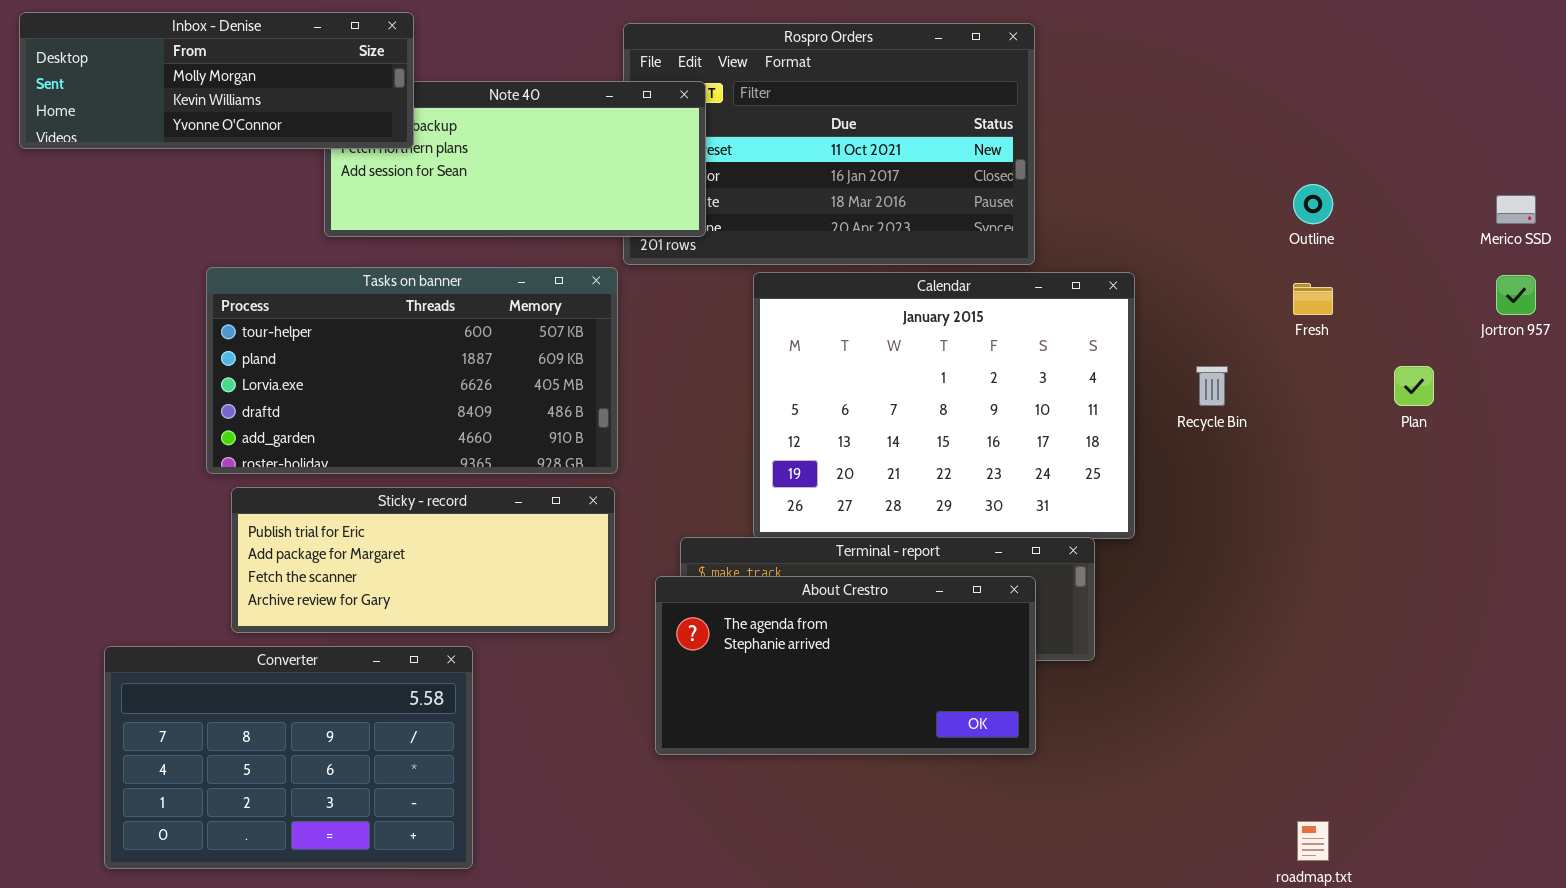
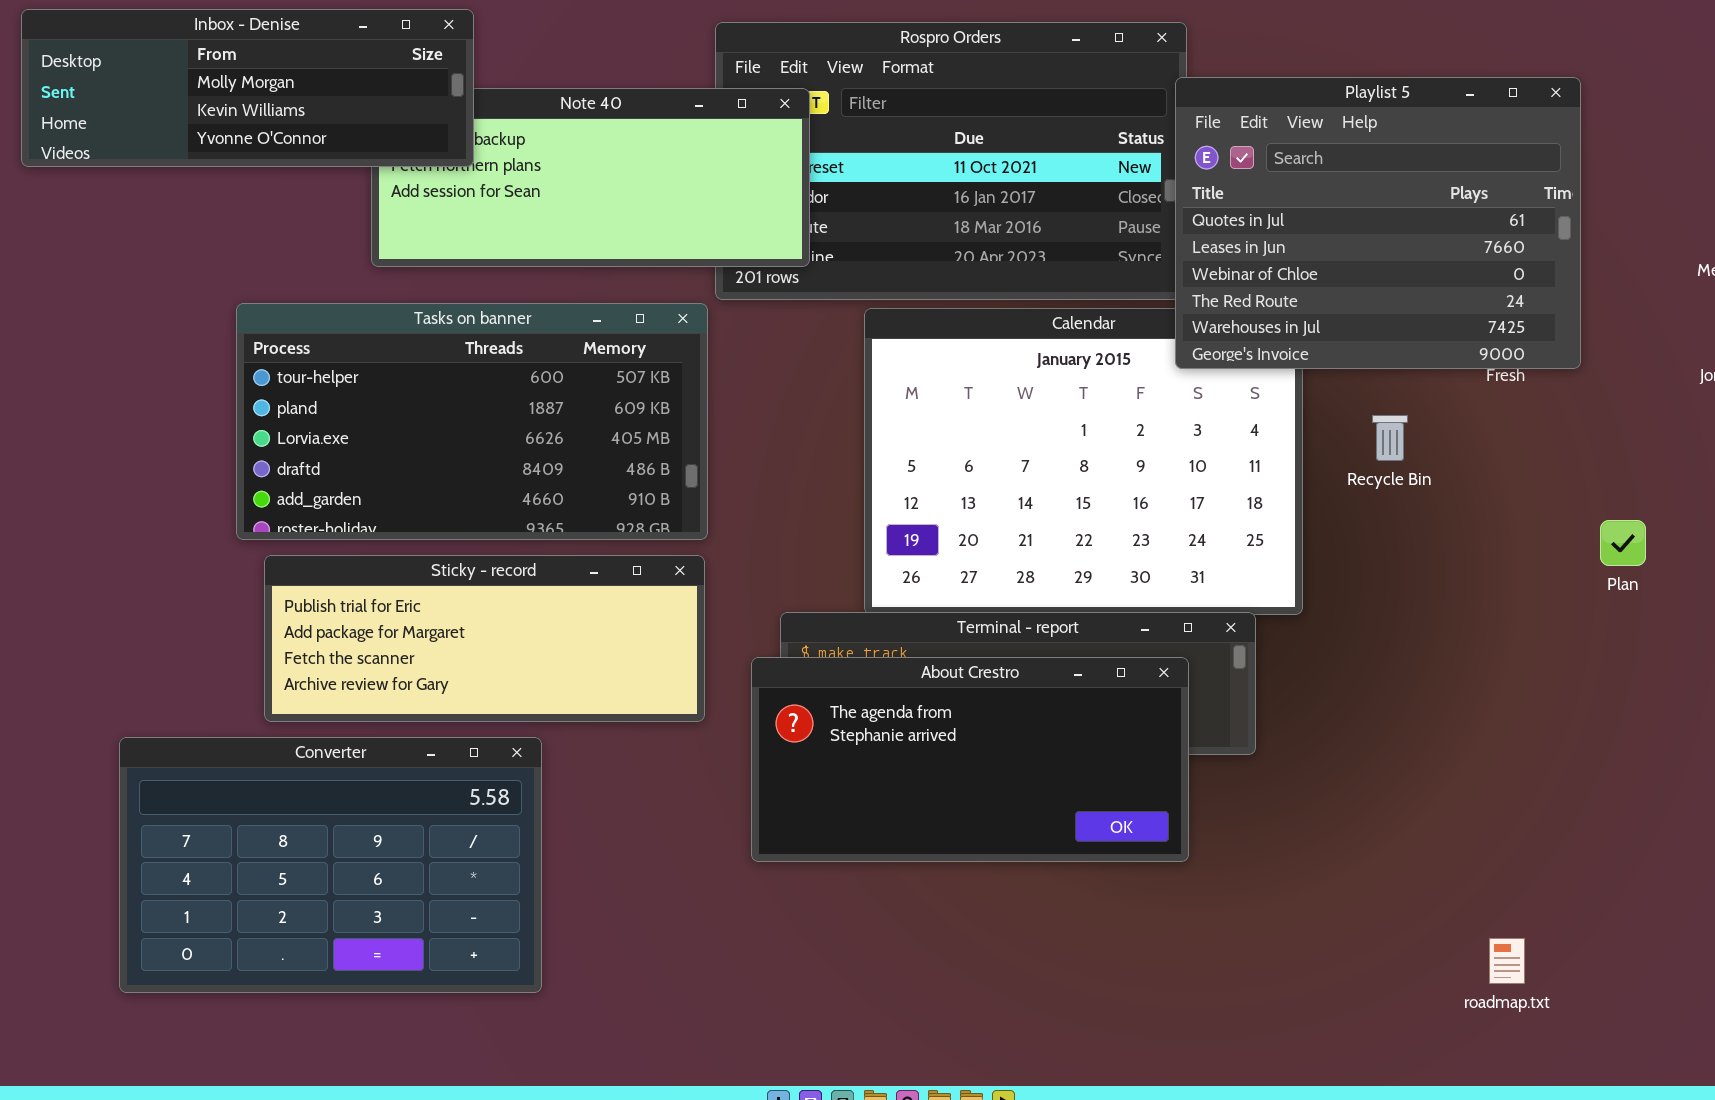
Playlist 5: none -> [1175,77,1581,369], opened
Plan: [1394,366,1434,406] -> [1600,520,1646,566], moved

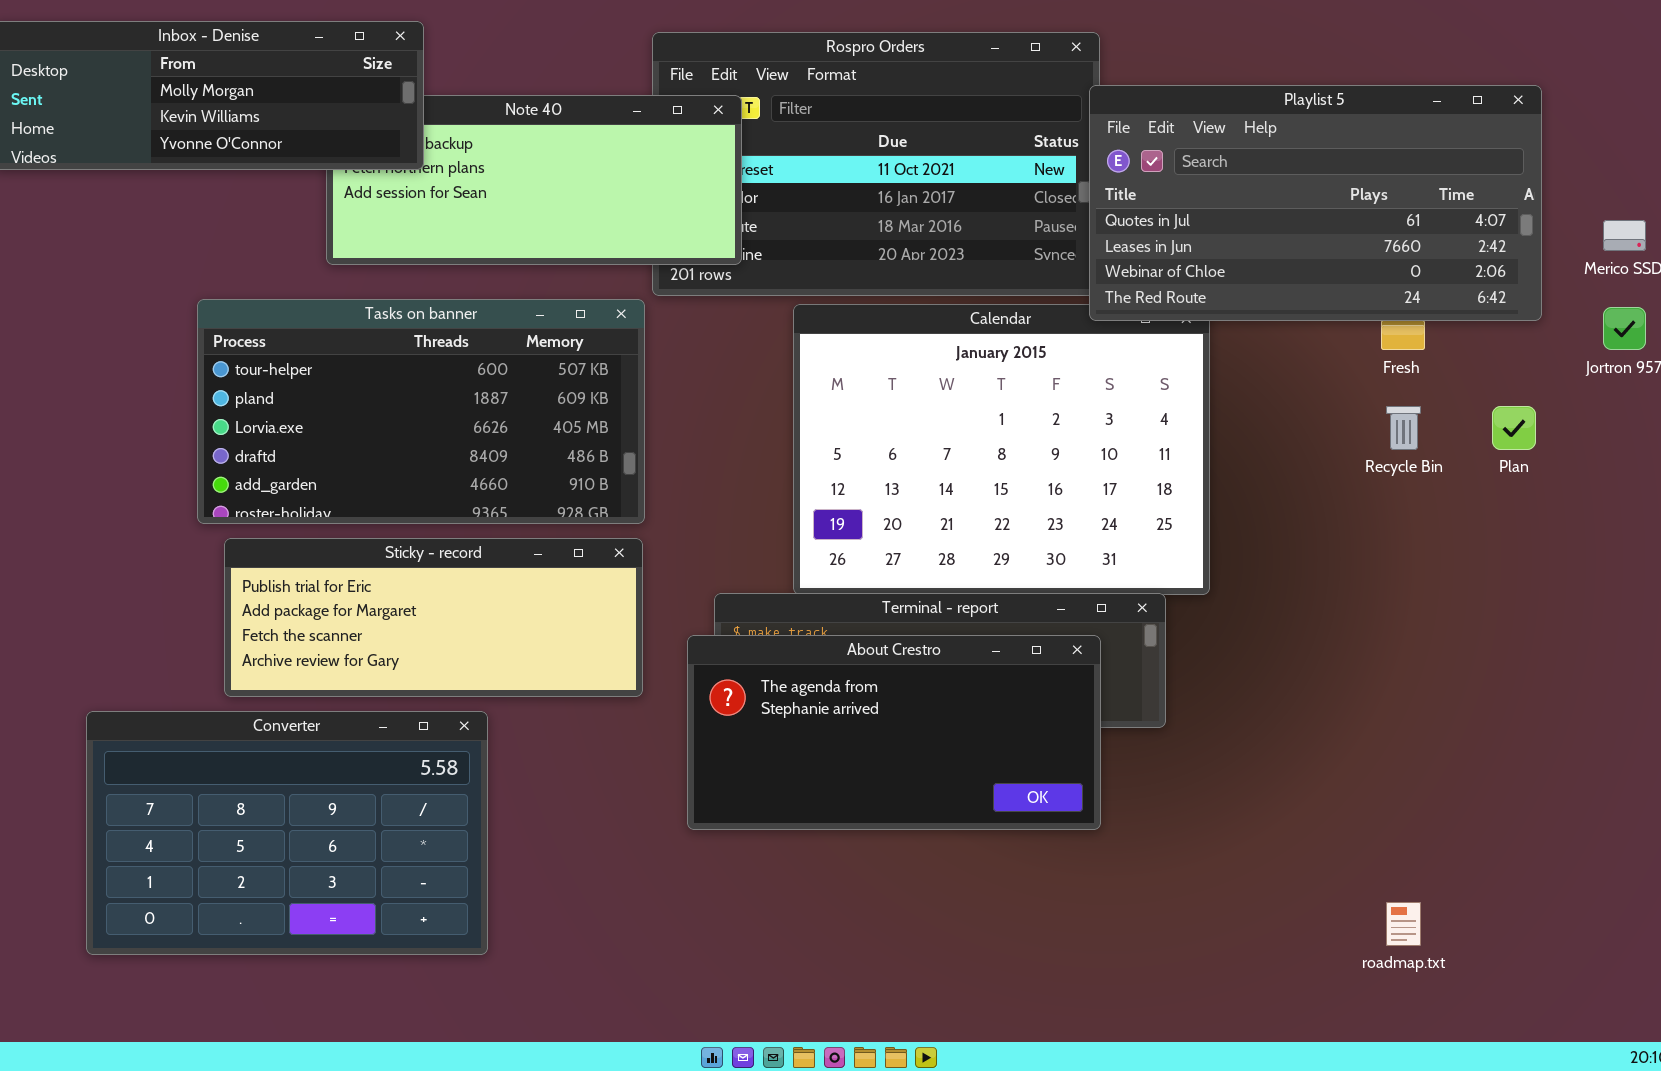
Playlist 5: [1175,77,1581,369] -> [1089,85,1542,321], resized
Recycle Bin: [1372,415,1408,461] -> [1386,406,1421,450], moved
Plan: [1600,520,1646,566] -> [1492,406,1536,450], moved

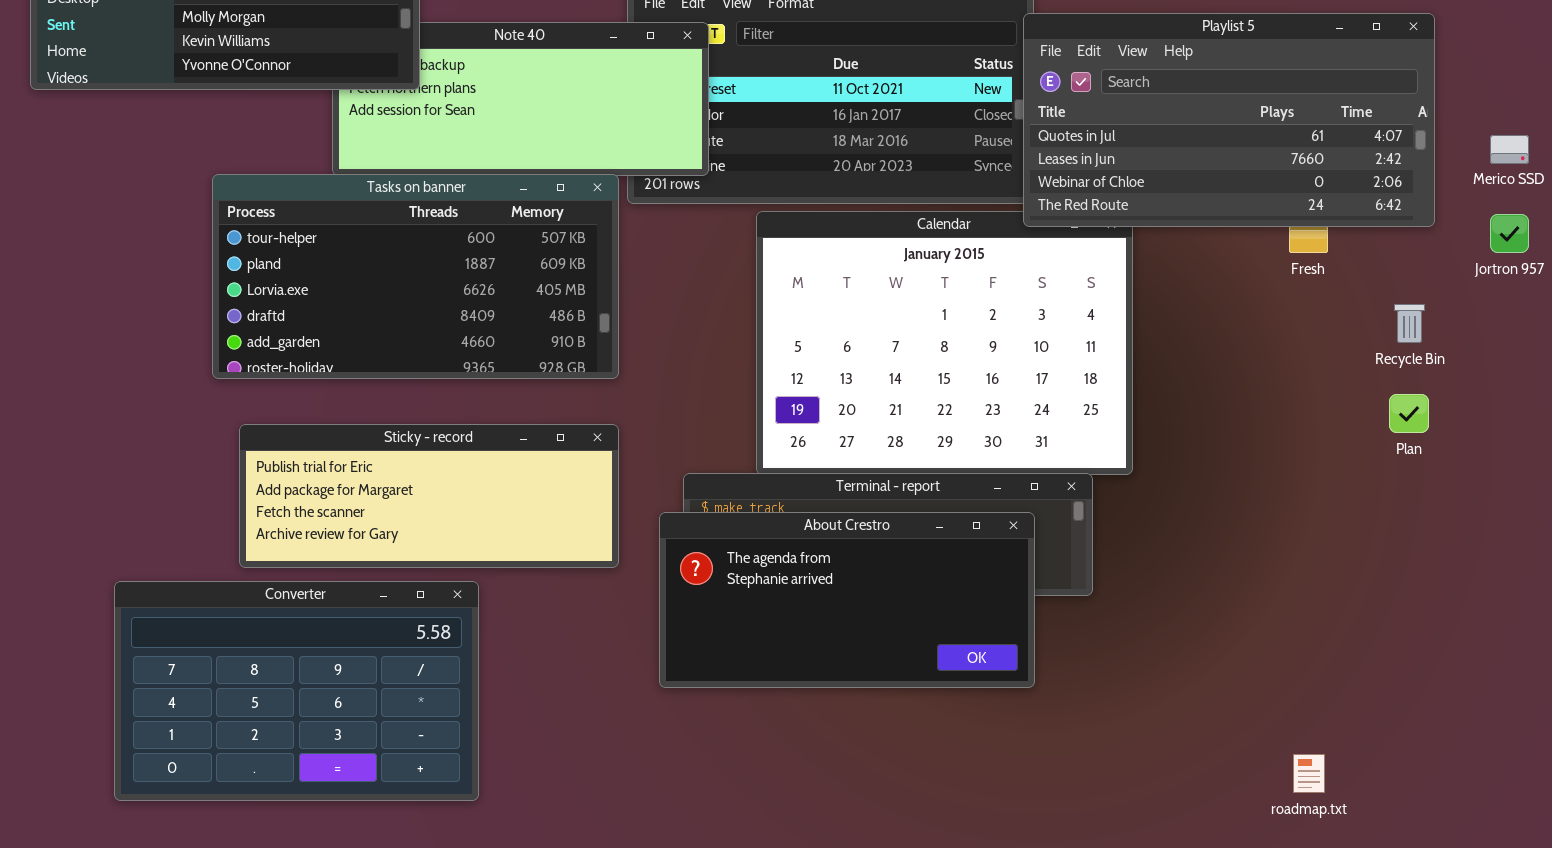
Tasks on banner: [197,299,645,524] -> [212,174,619,379], moved
Recycle Bin: [1386,406,1421,450] -> [1394,304,1425,343], moved
Plan: [1492,406,1536,450] -> [1389,394,1429,433], moved

